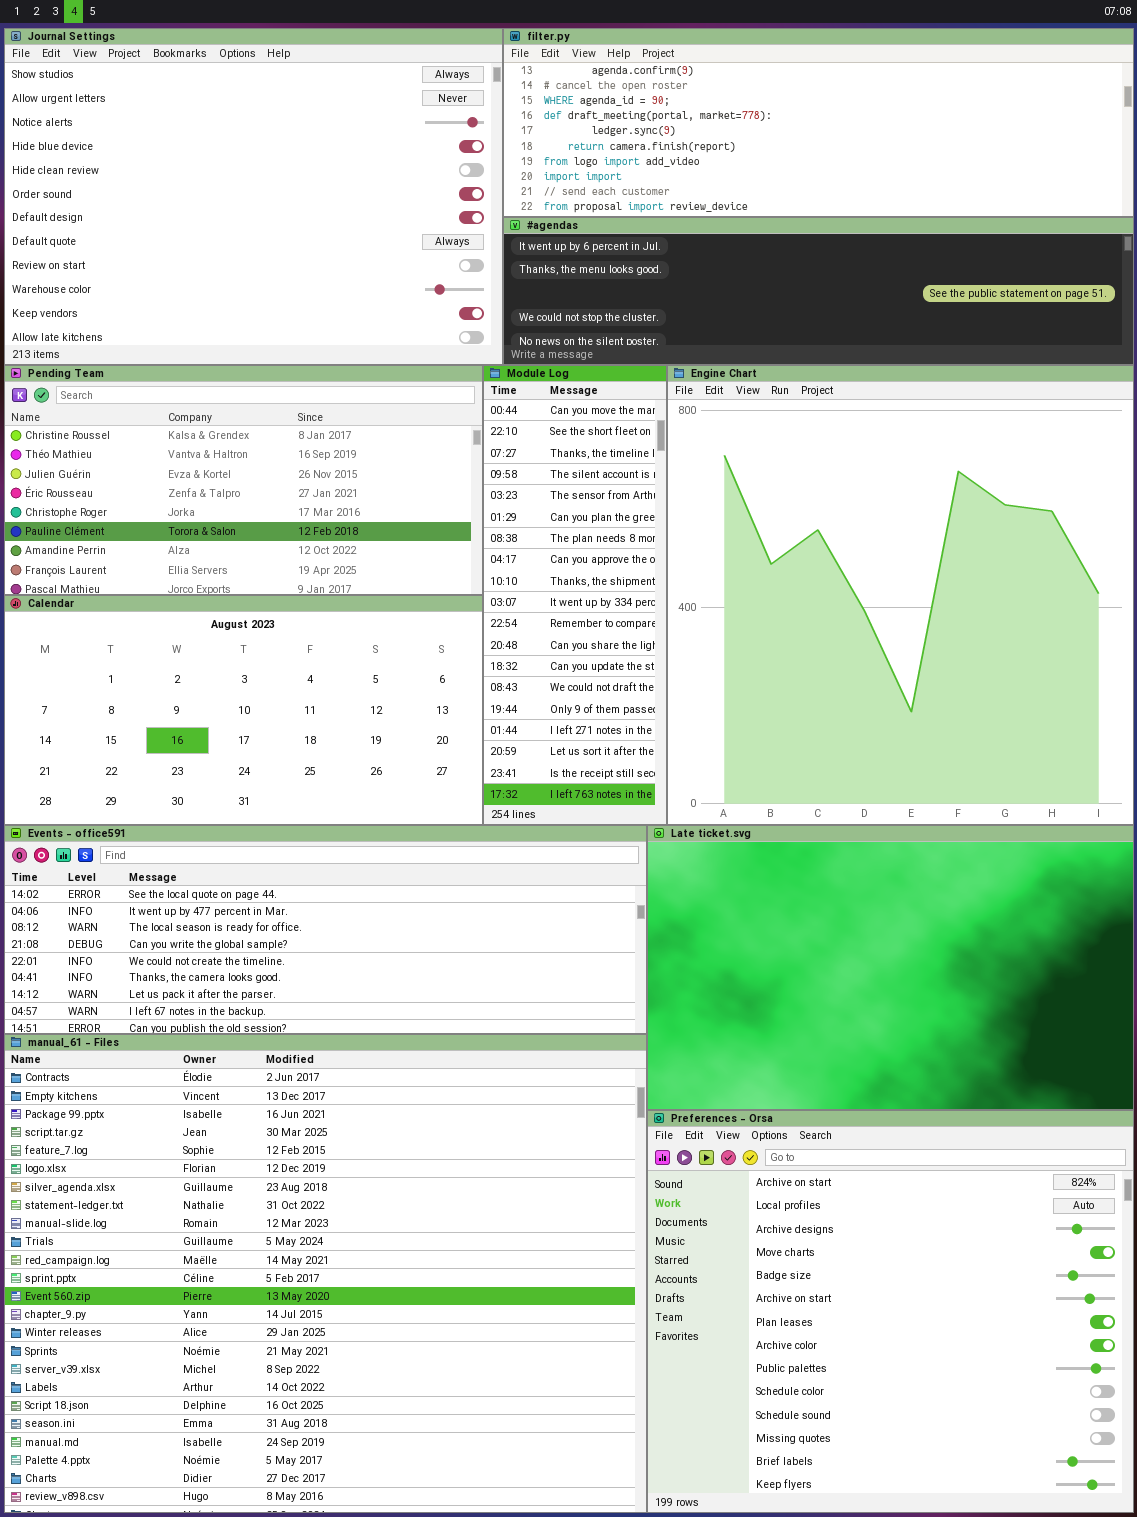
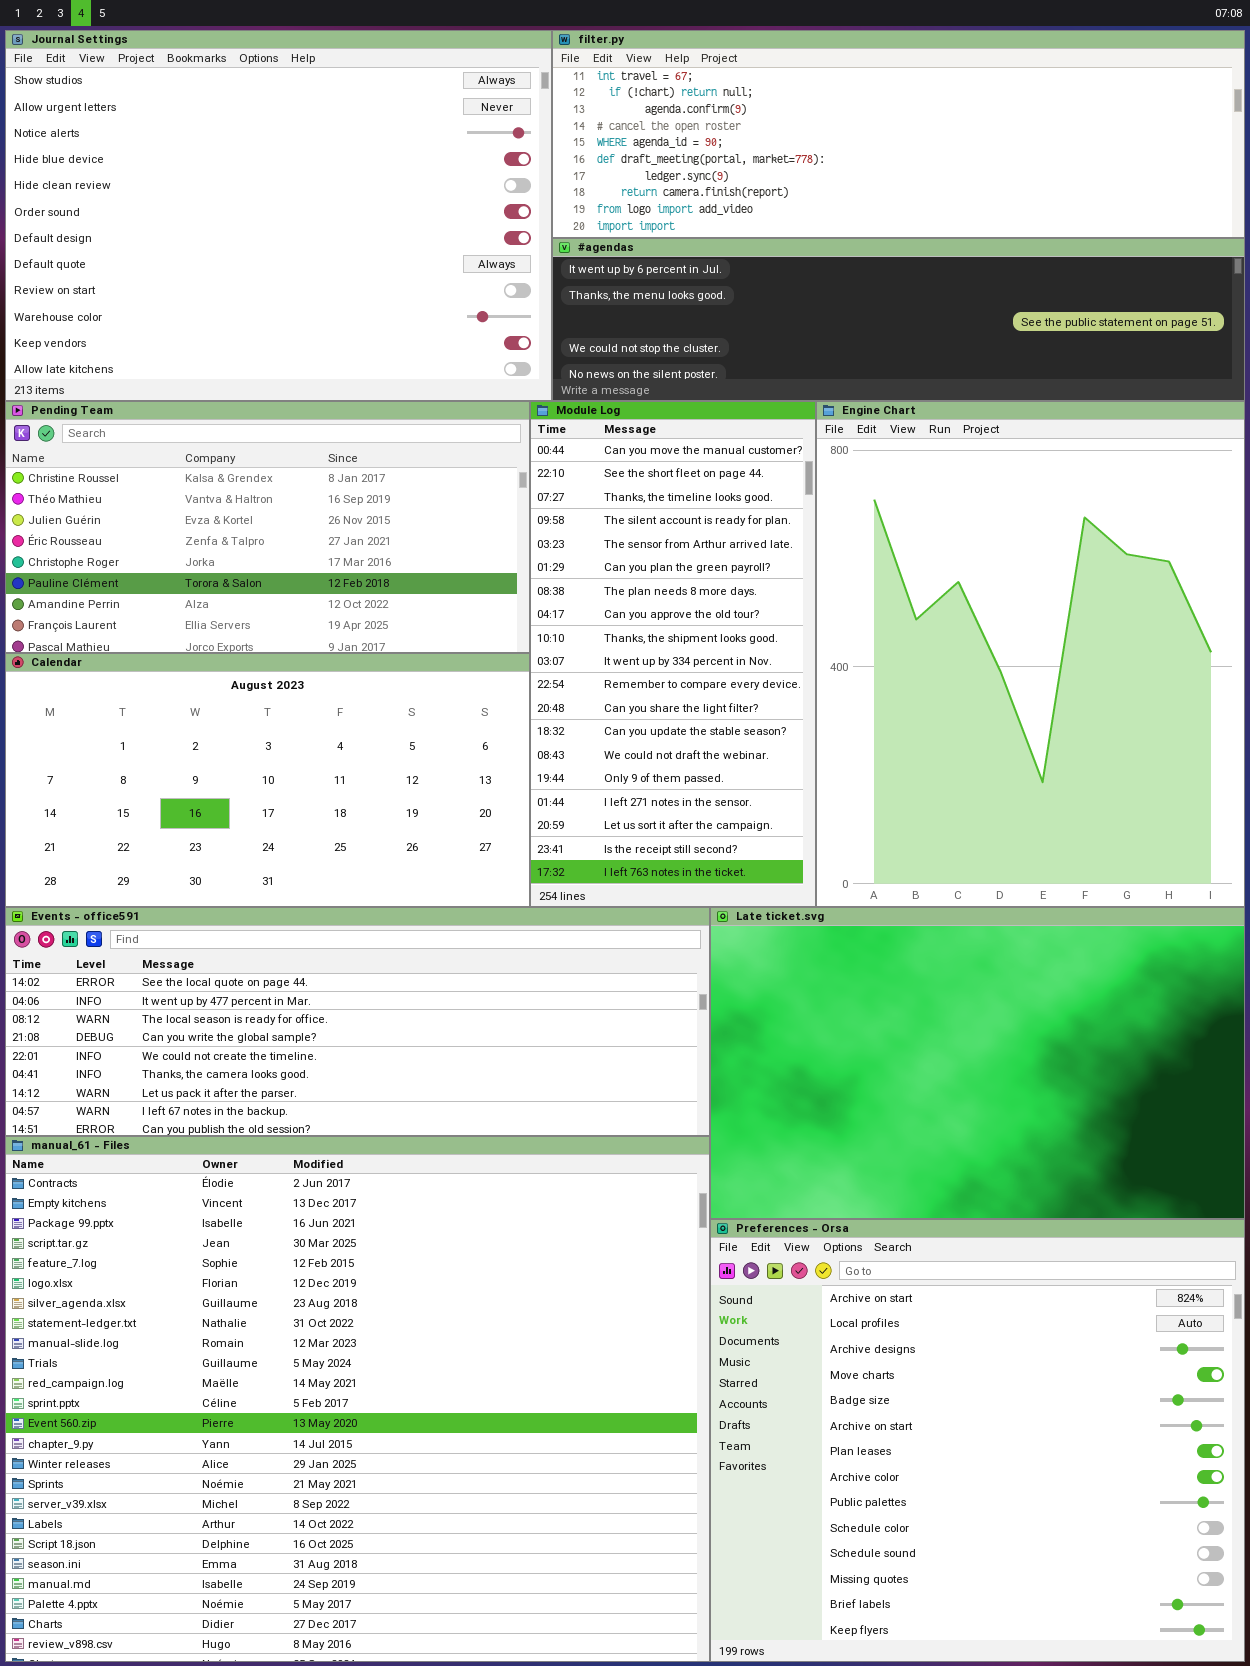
filter.py: [503,28,1134,217] -> [552,30,1245,238], scrolled up 2 rows
Module Log: [483,365,667,825] -> [530,401,816,907], resized
Engine Chart: [667,365,1134,825] -> [816,401,1245,907], resized

